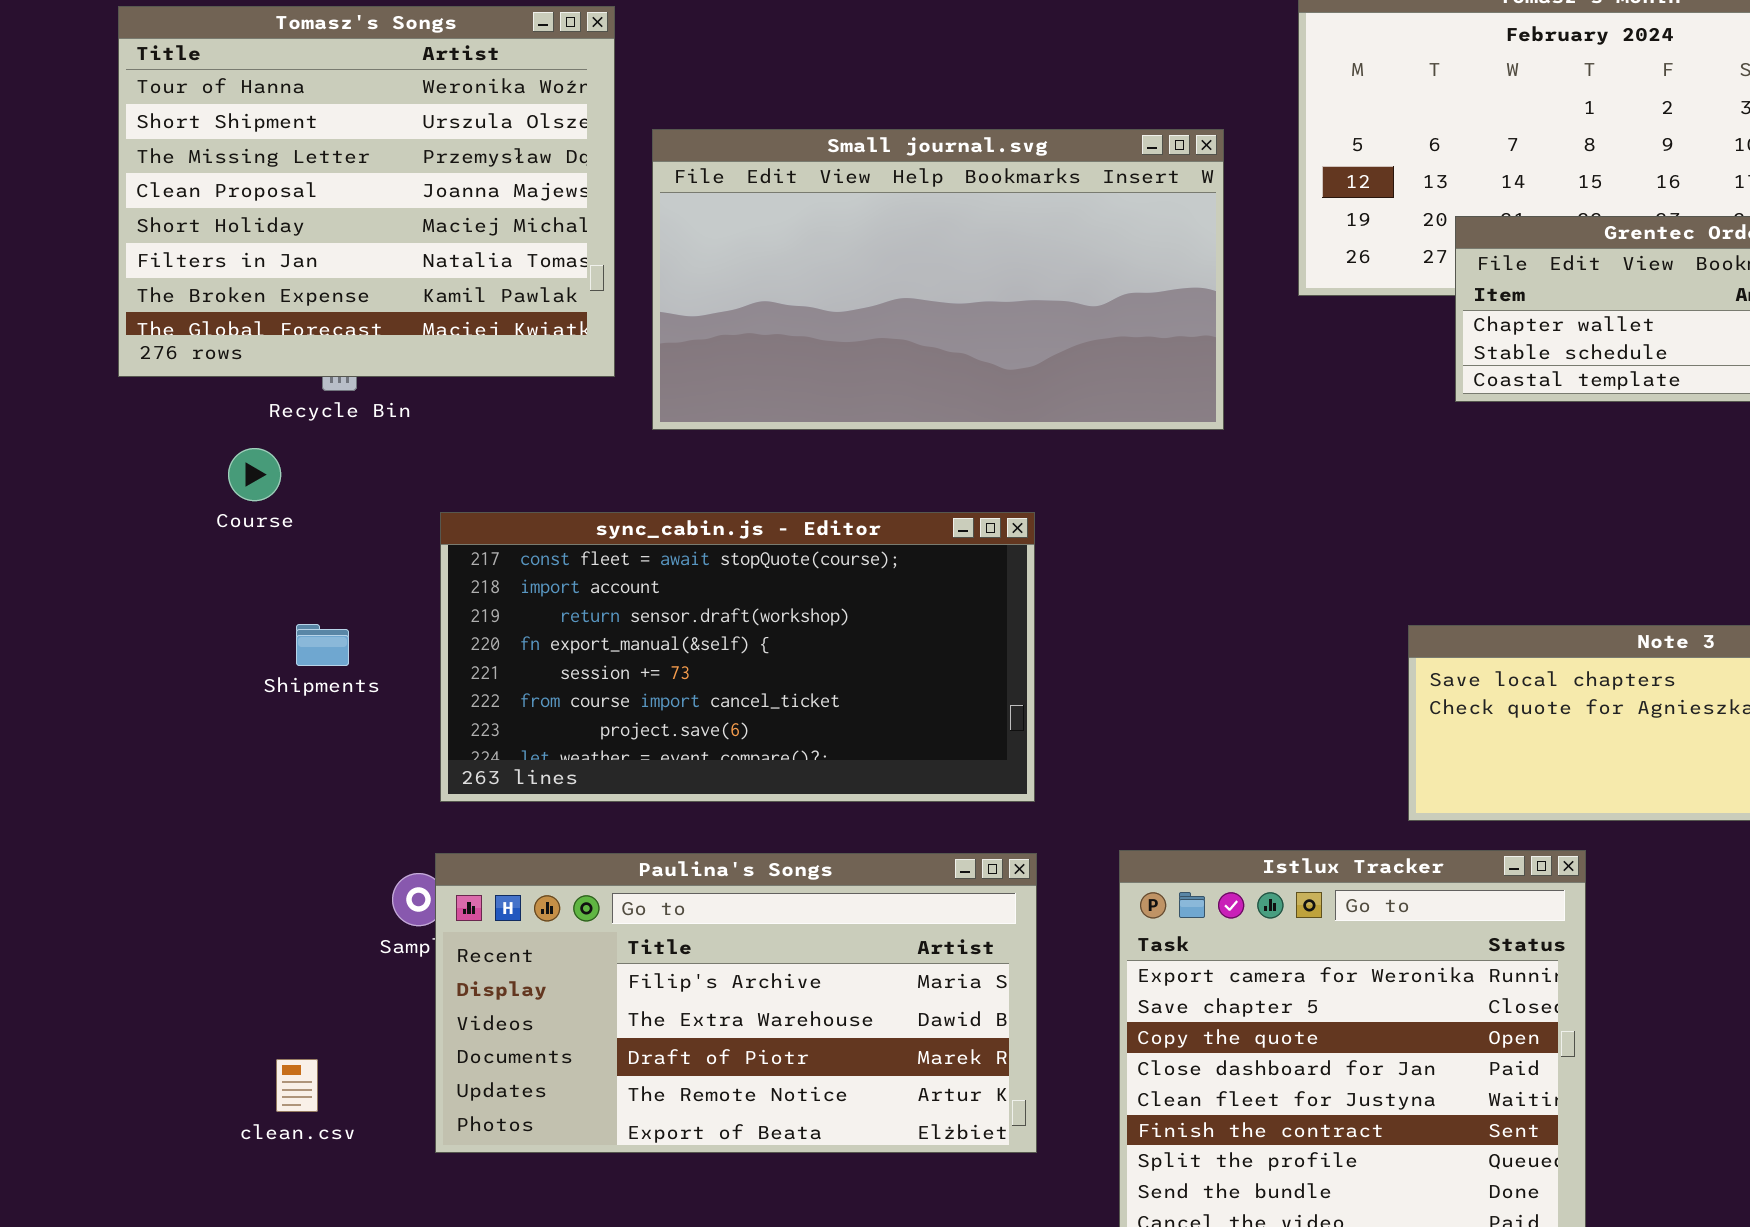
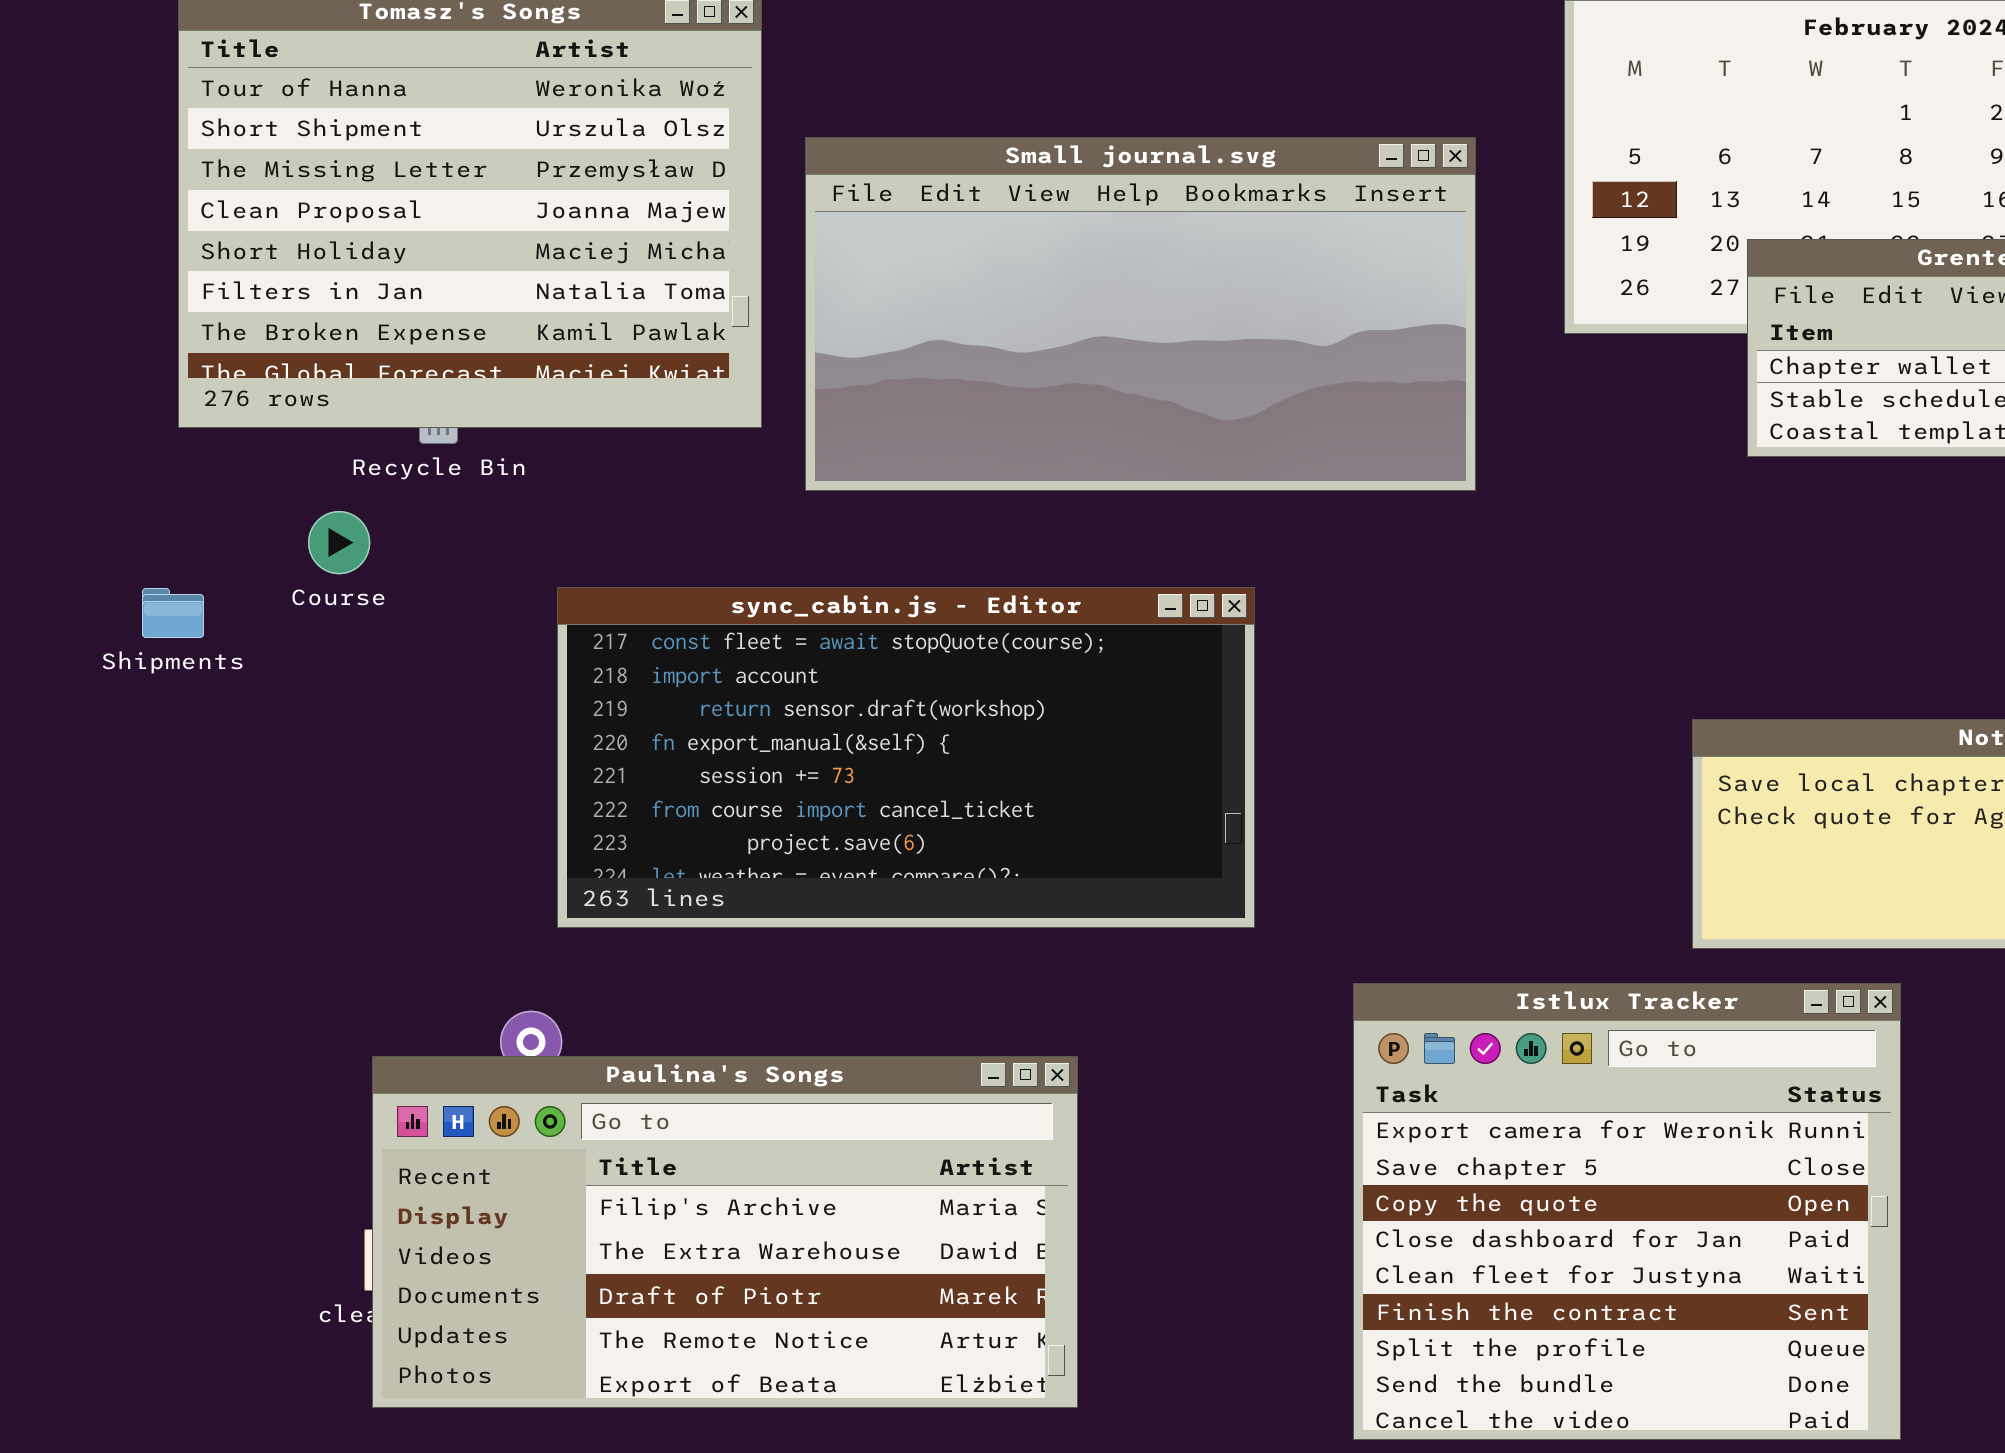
Shipments: [296,624,349,666] -> [142,588,204,638], moved
Paulina's Songs: [435,853,1037,1153] -> [372,1056,1078,1408], moved

